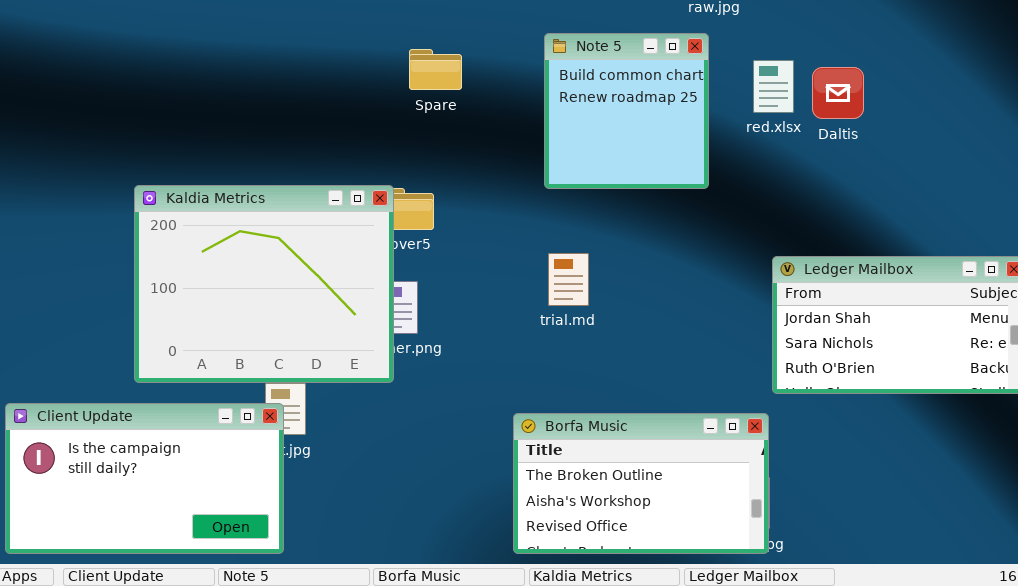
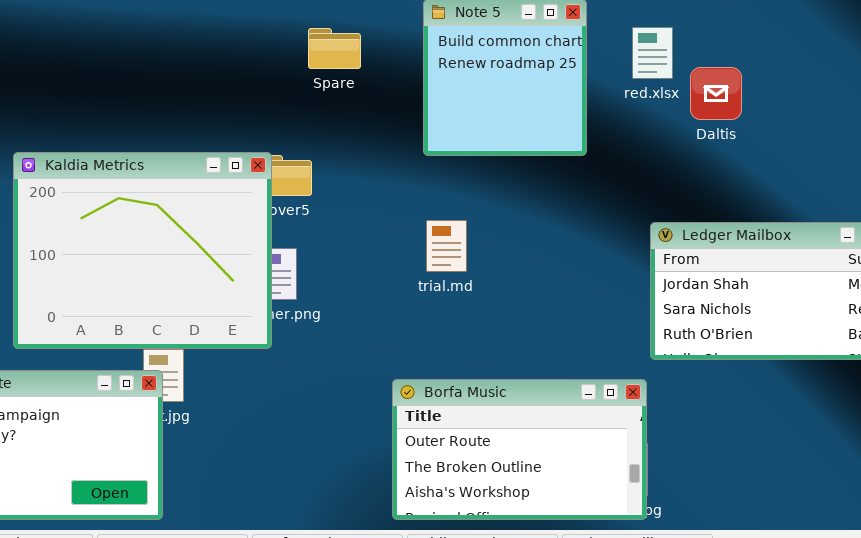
Spare: [409,49,462,90] -> [308,28,361,69], moved
Daltis: [812,67,864,119] -> [690,67,742,120], moved
Borfa Music: [513,413,769,554] -> [392,379,647,520], scrolled up 1 row

